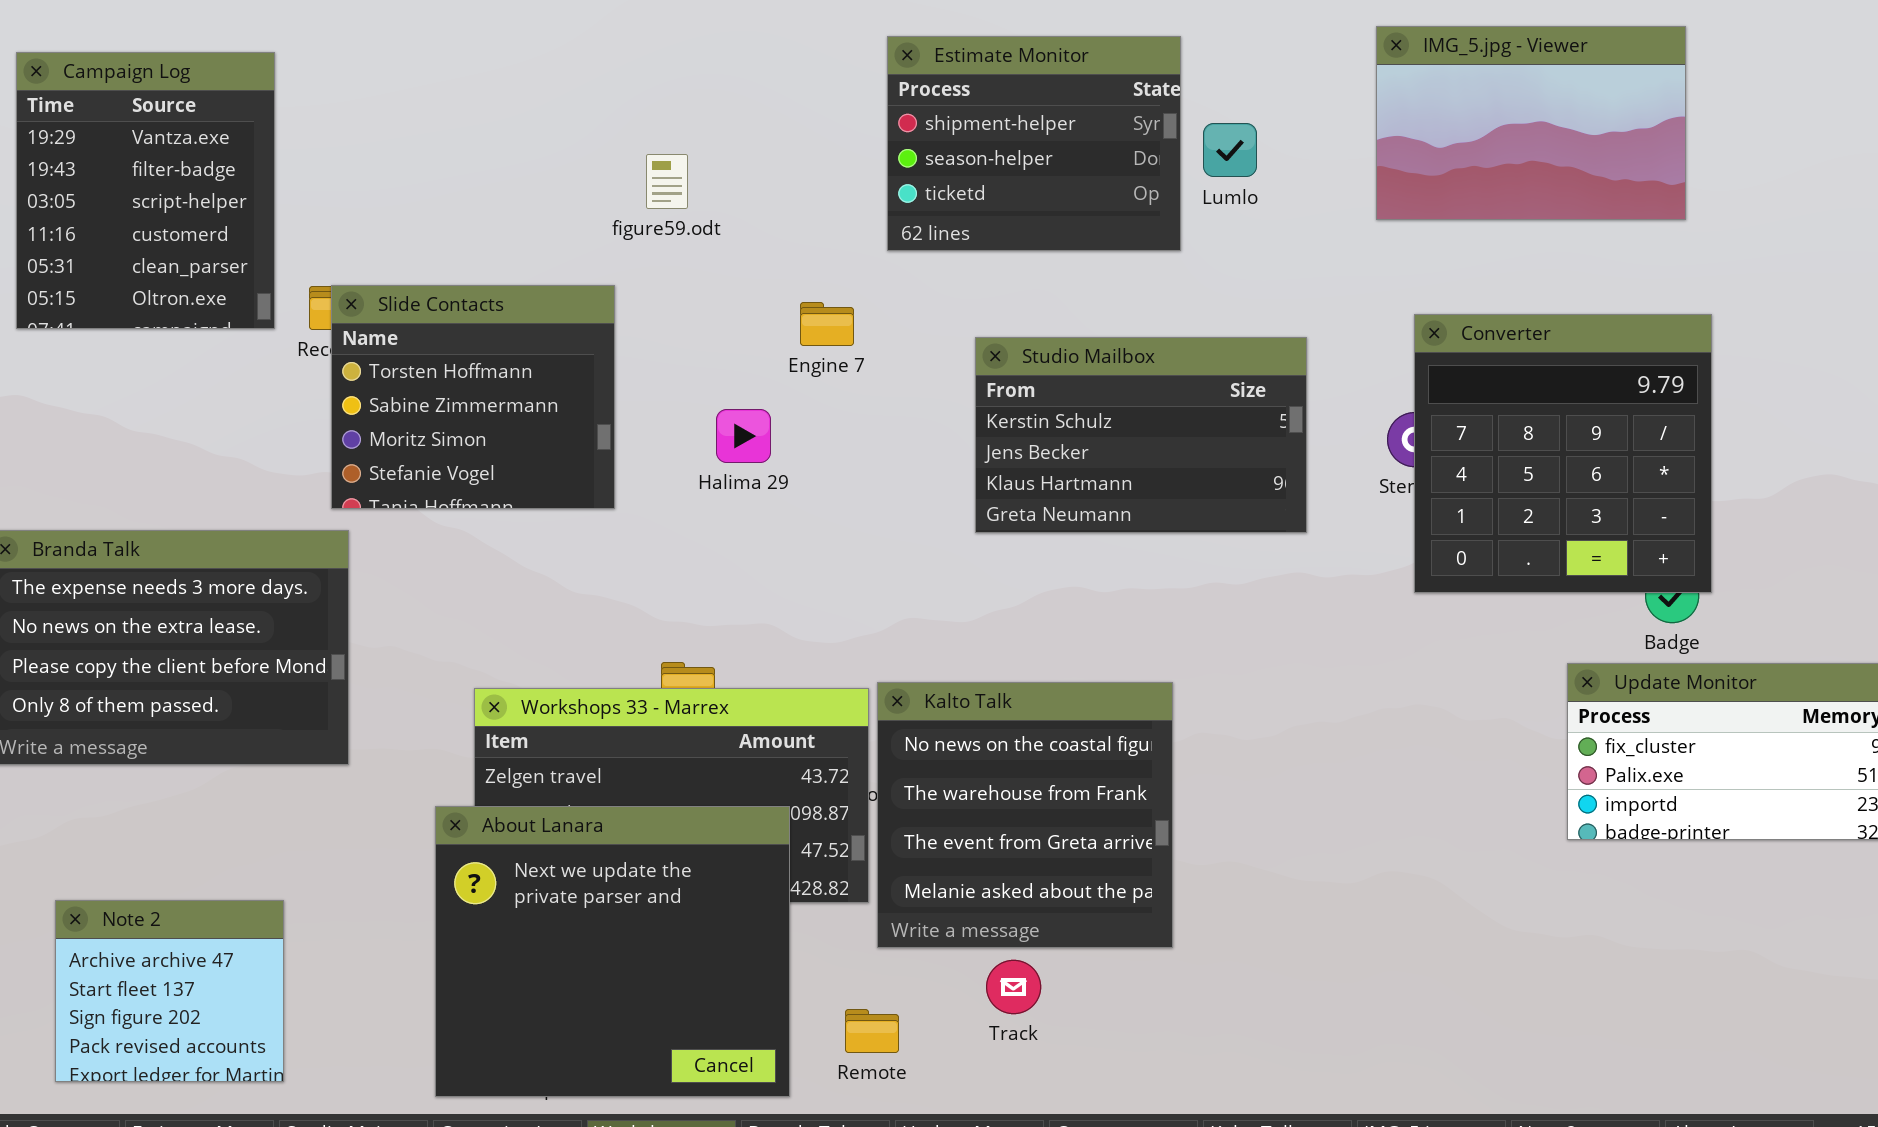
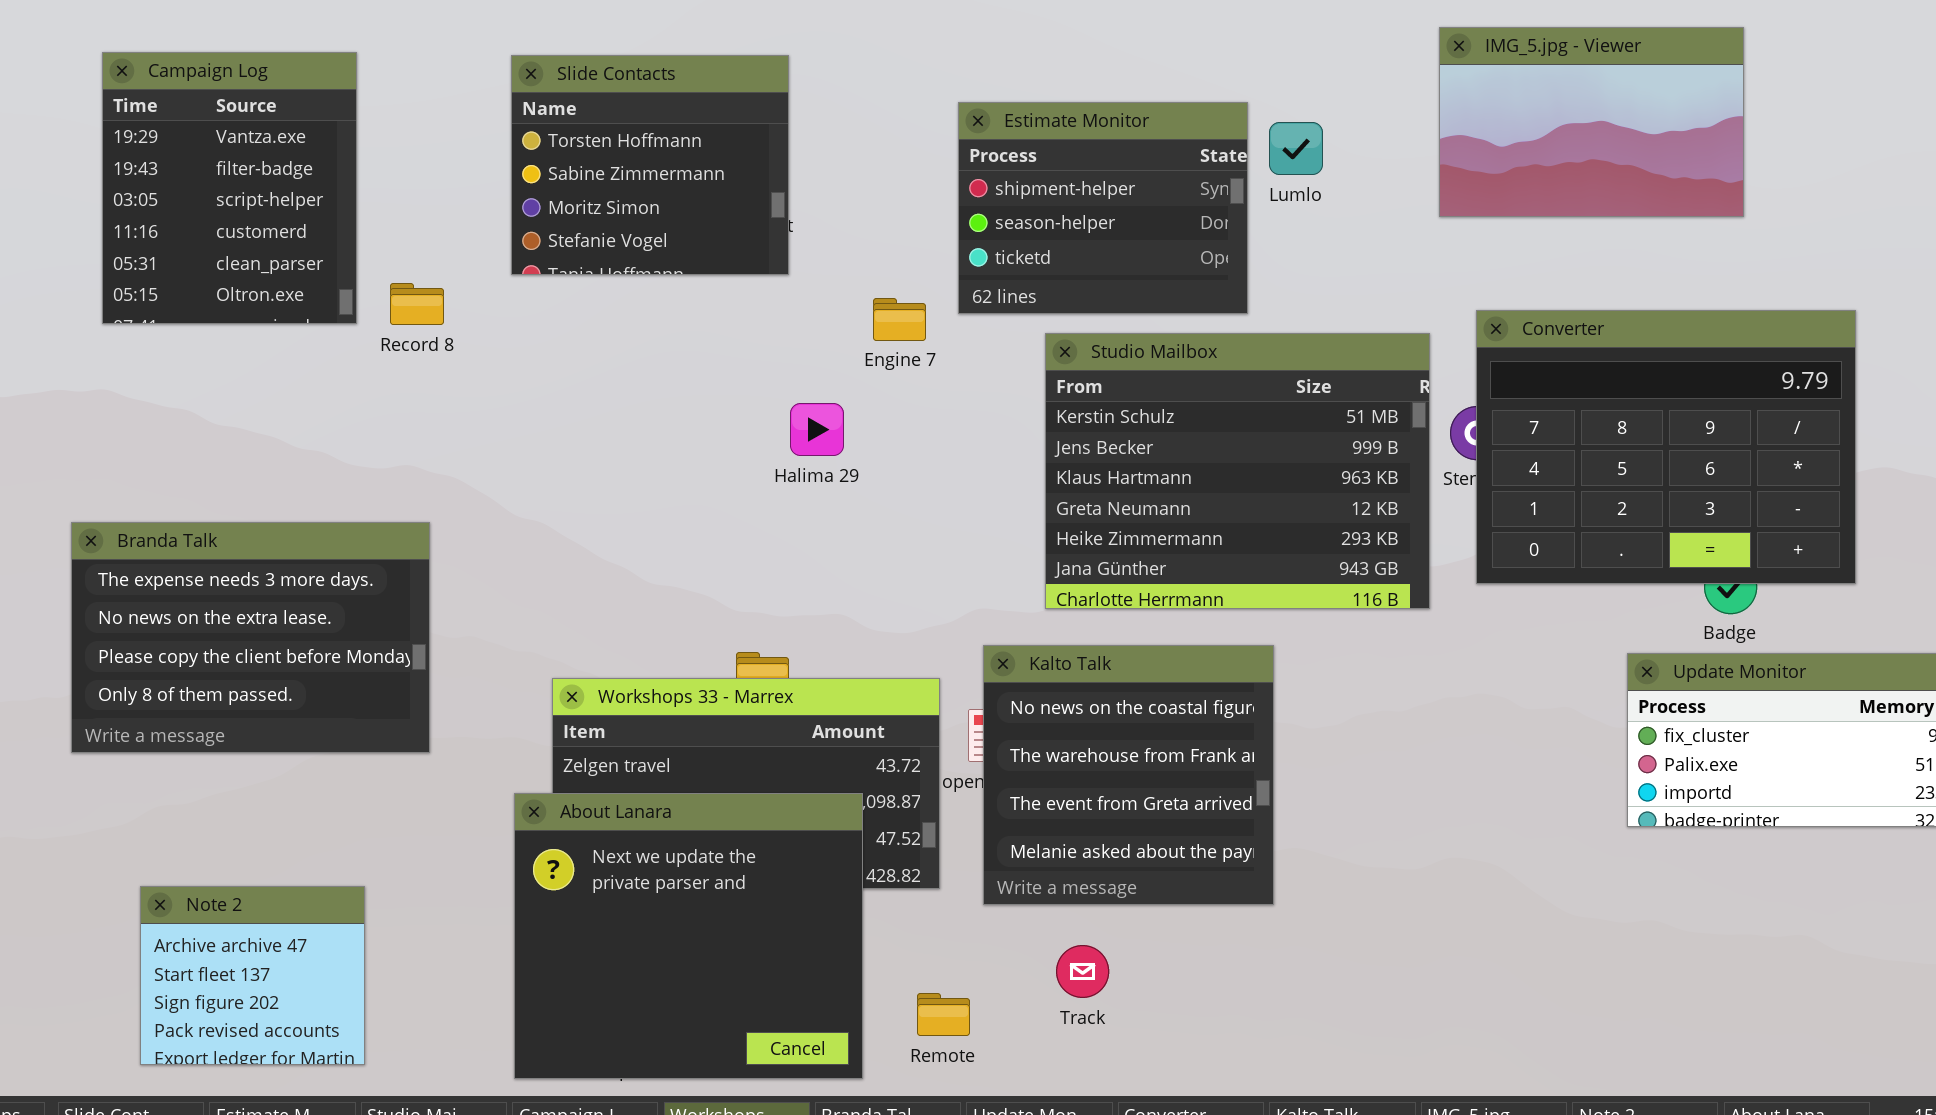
Estimate Monitor: [887,36,1181,251] -> [958,102,1248,314], moved
Slide Contacts: [331,285,615,509] -> [511,55,789,275], moved
Converter: [1414,314,1712,593] -> [1476,310,1856,584], resized
Studio Mailbox: [975,337,1307,533] -> [1045,333,1430,609], resized
Kalto Talk: [877,682,1173,948] -> [983,645,1274,905], moved

